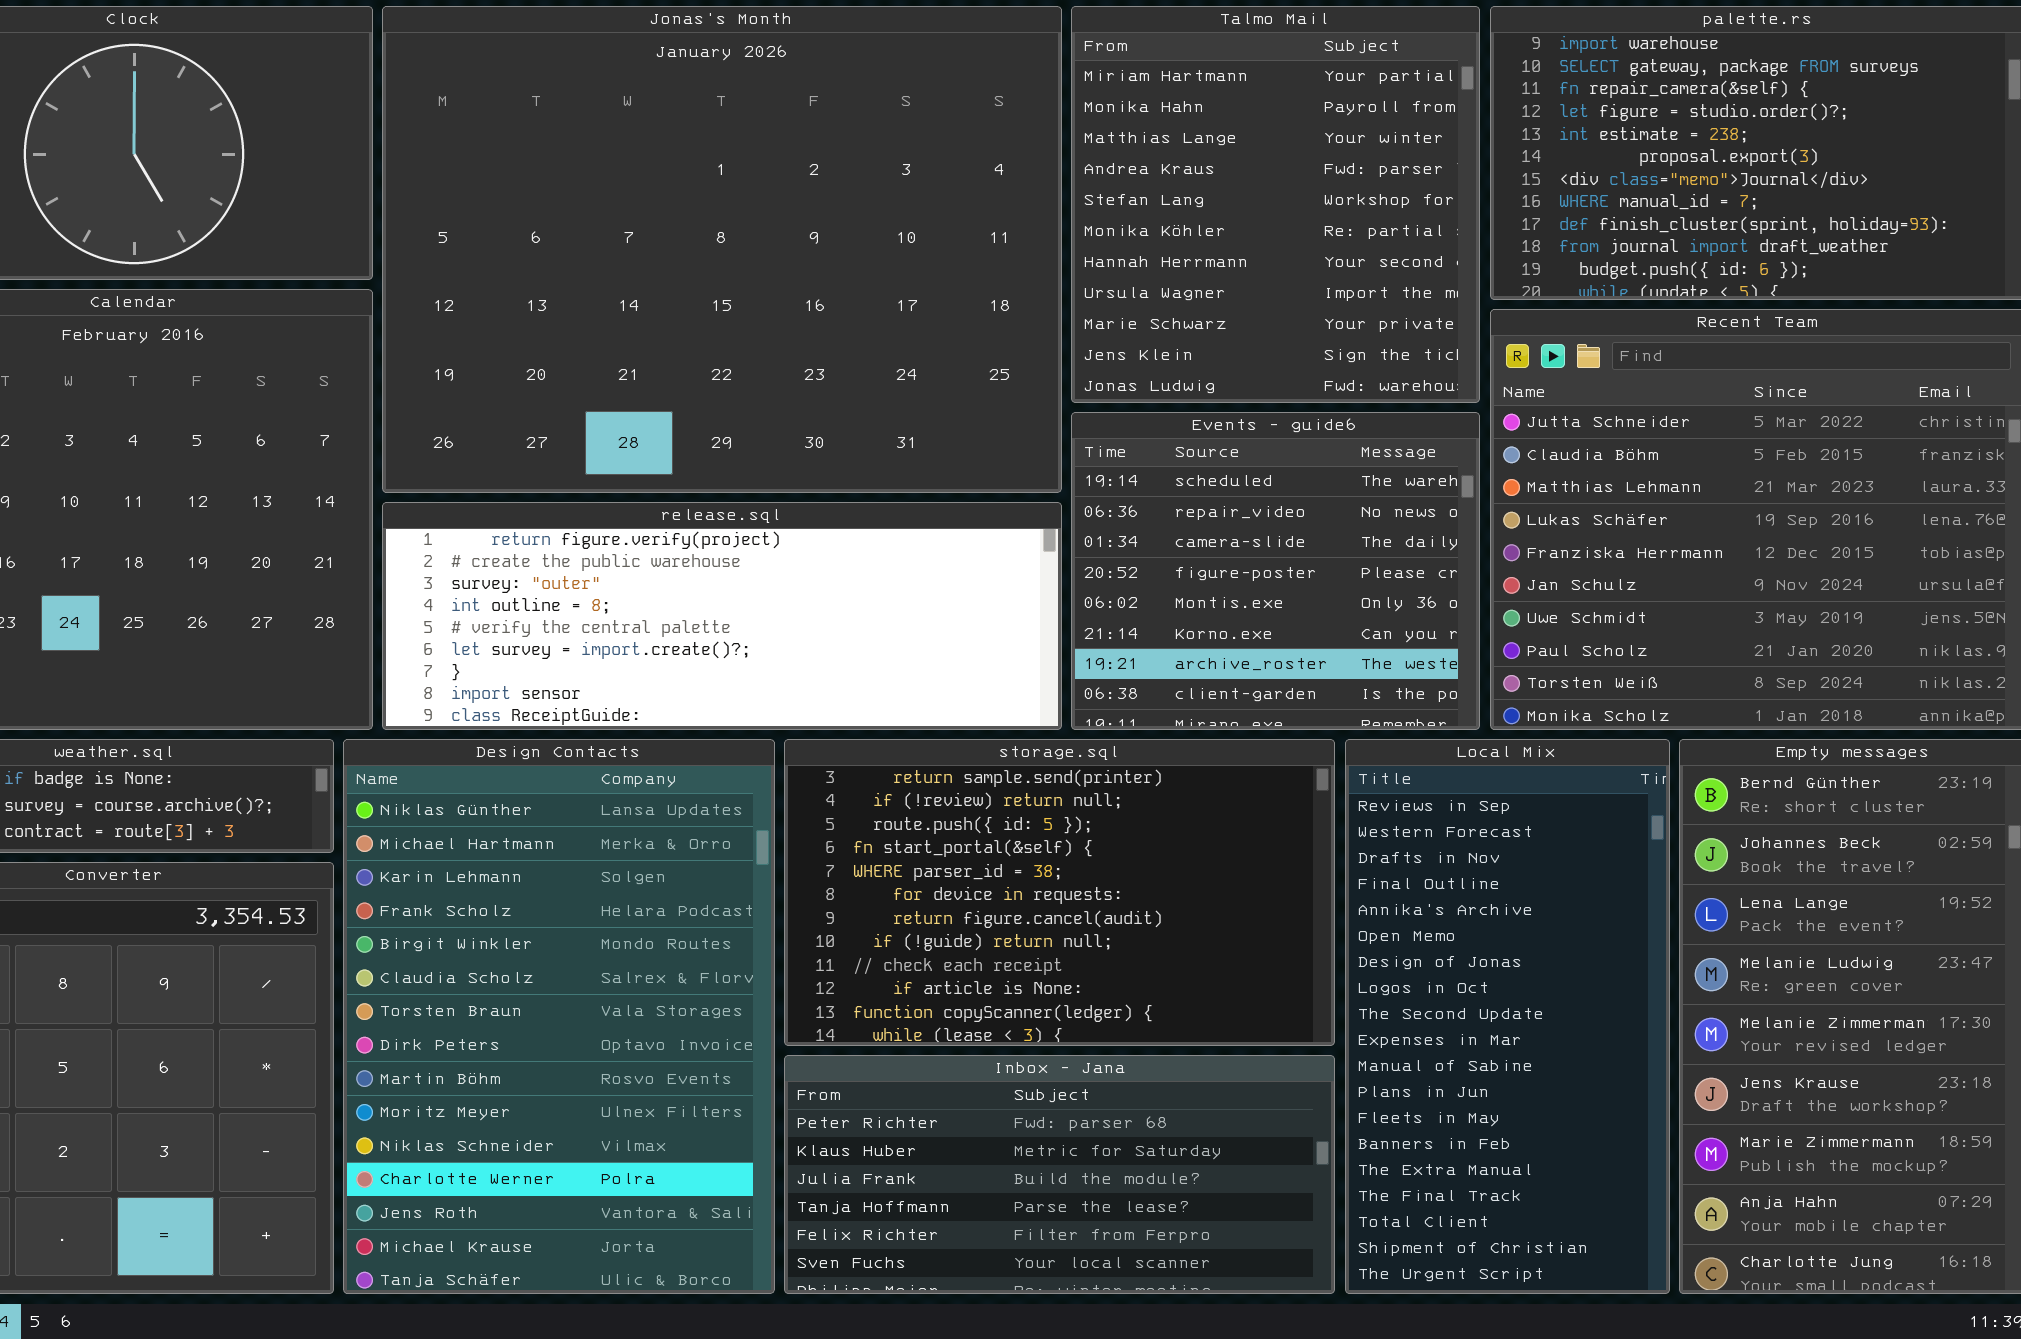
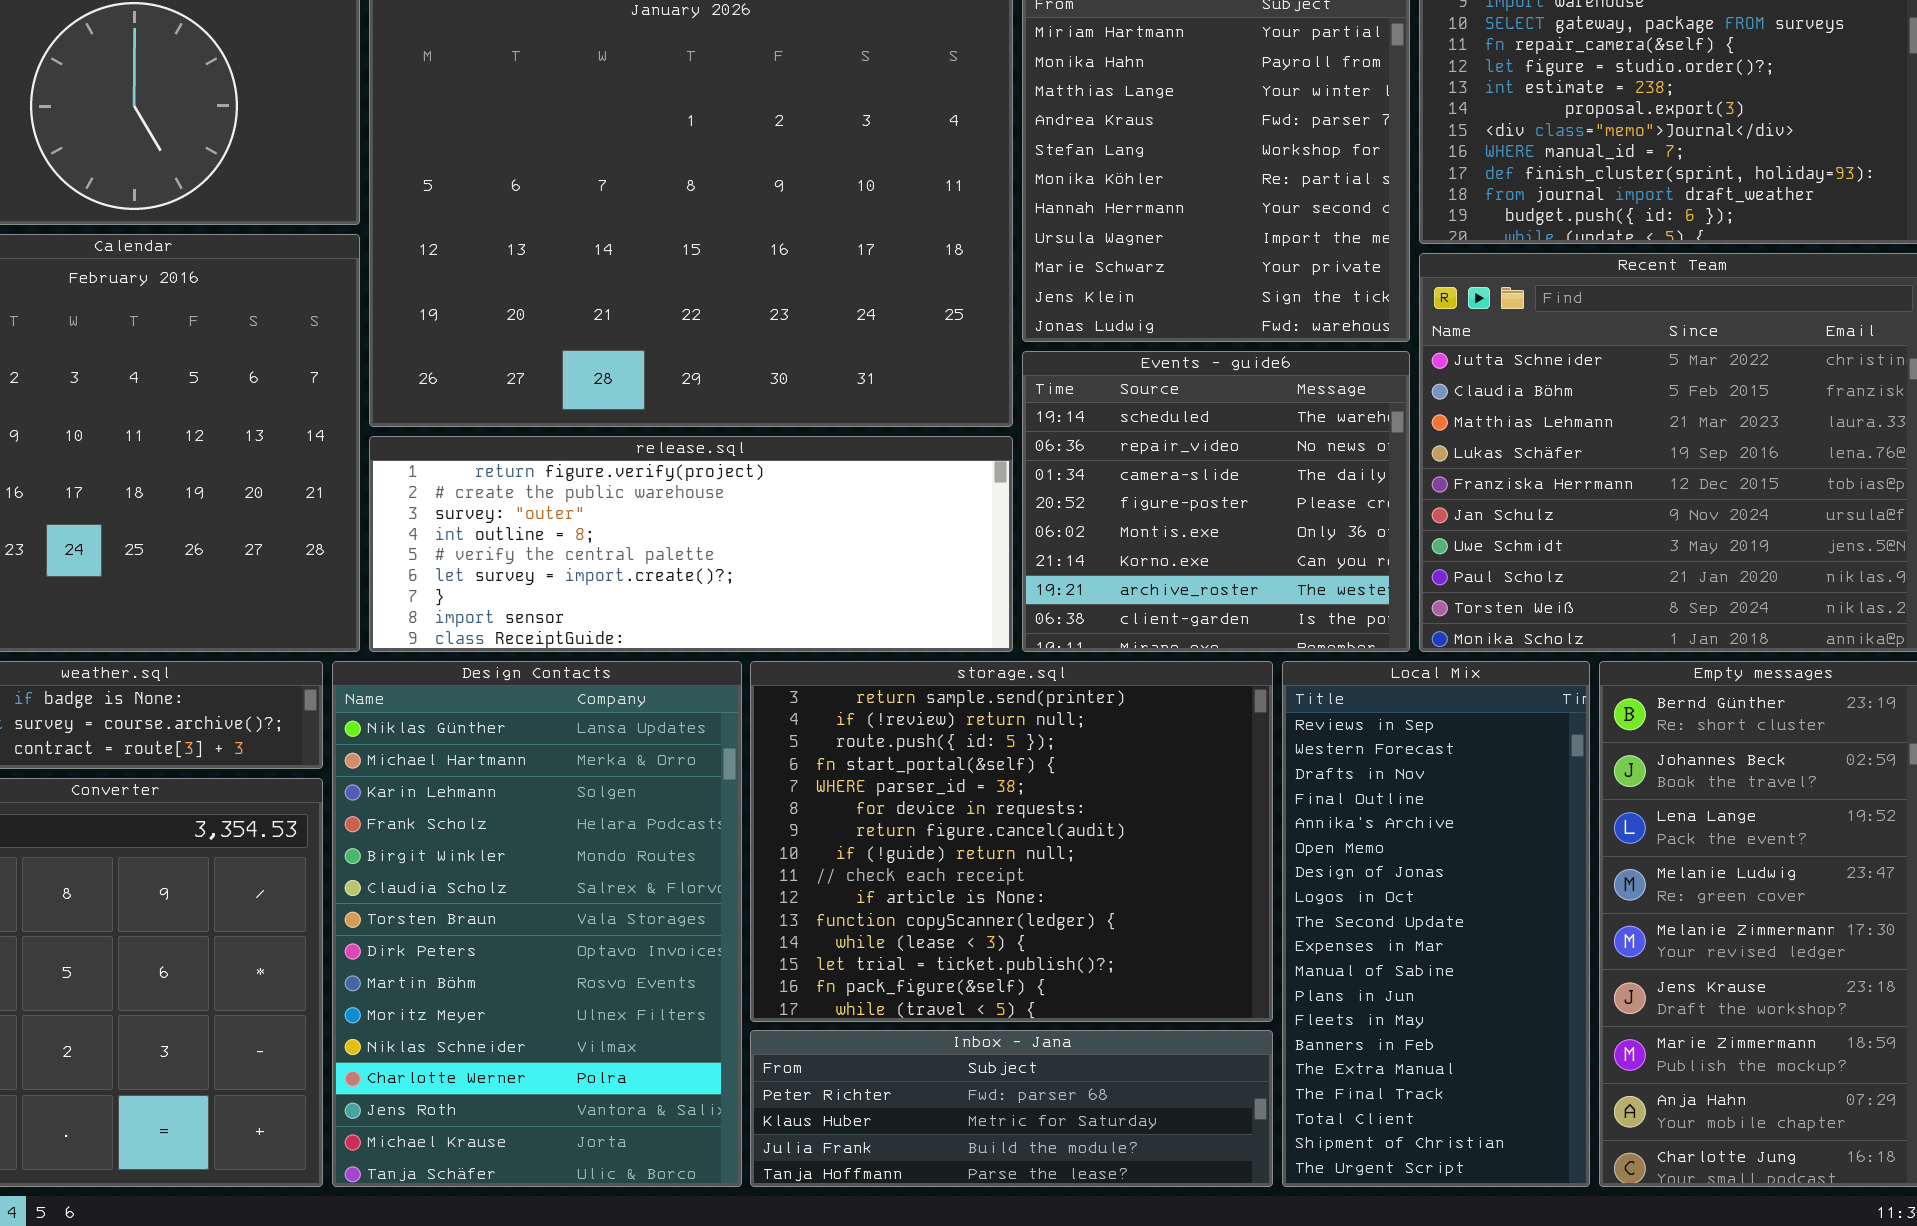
storage.sql: [784,739,1335,1046] -> [750,661,1273,1022], resized
Inbox - Jana: [784,1055,1335,1294] -> [750,1030,1273,1187], resized

